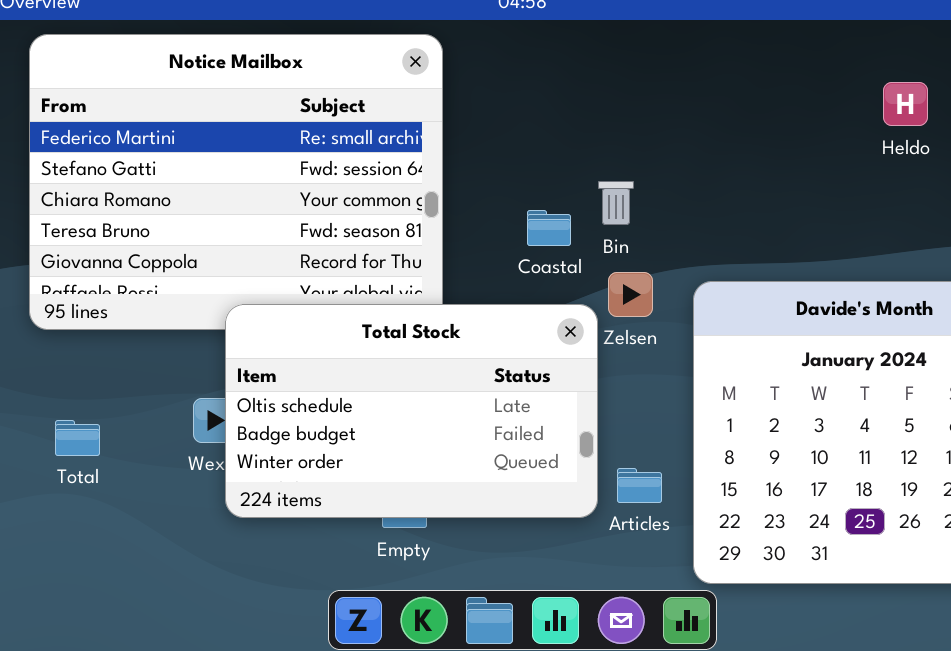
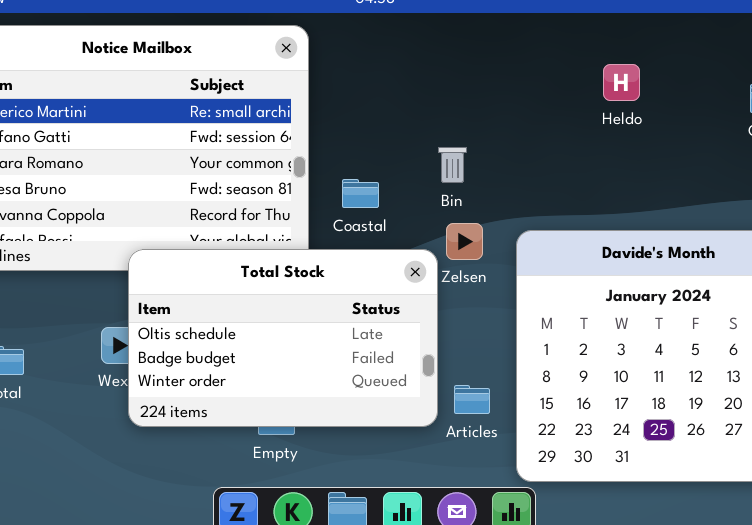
Heldo: [883,82,928,126] -> [603,64,640,101], moved
Coastal: [527,210,571,246] -> [342,179,379,208], moved

